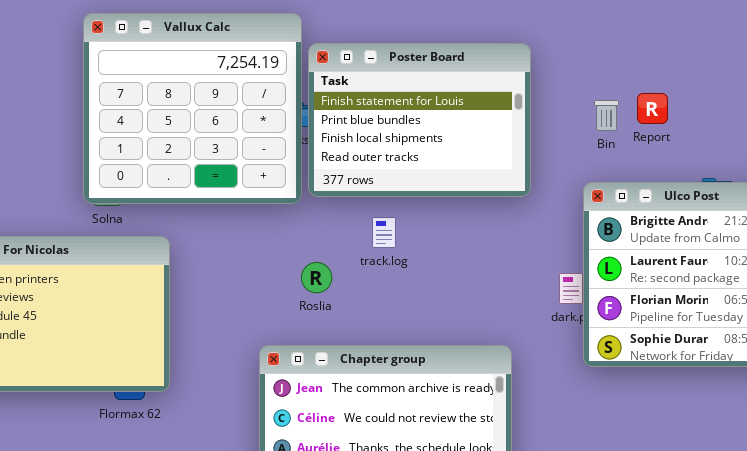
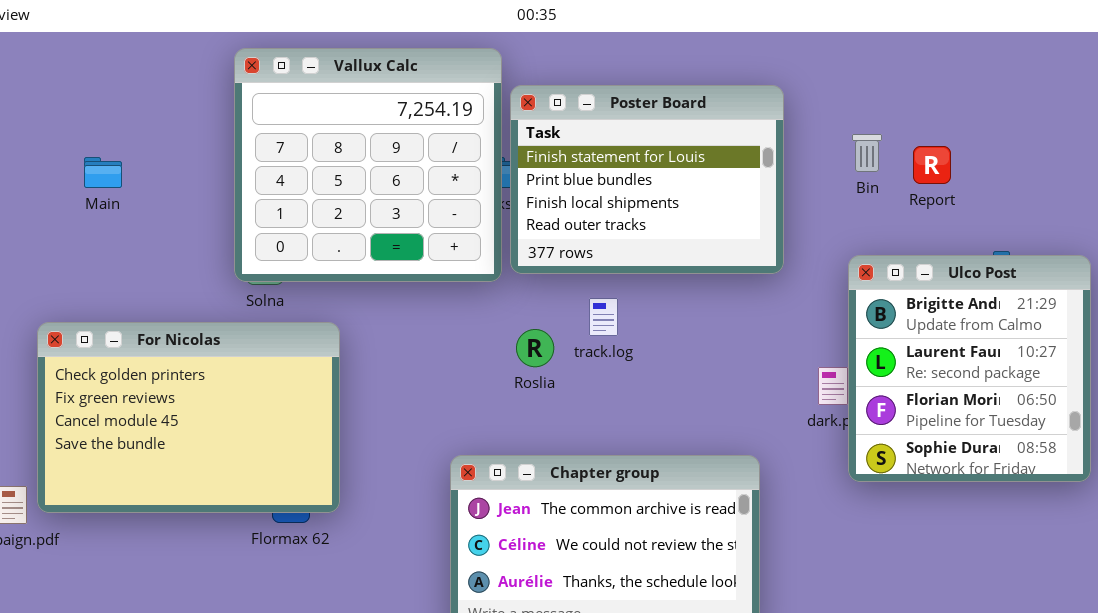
Bin: [594,100,619,131] -> [852,134,882,172], moved
Roslia: [301,262,332,293] -> [516,329,554,367], moved

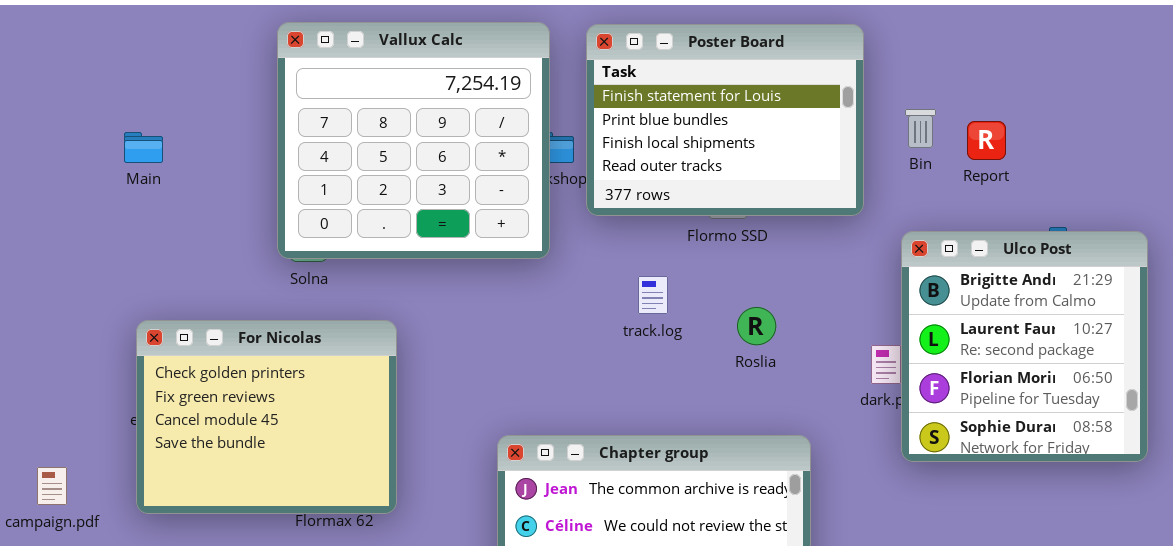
Poster Board: [510,85,784,274] -> [586,24,864,216], moved
For Nicolas: [37,322,340,513] -> [136,320,397,514], moved, resized
Roslia: [516,329,554,367] -> [737,307,776,345], moved

